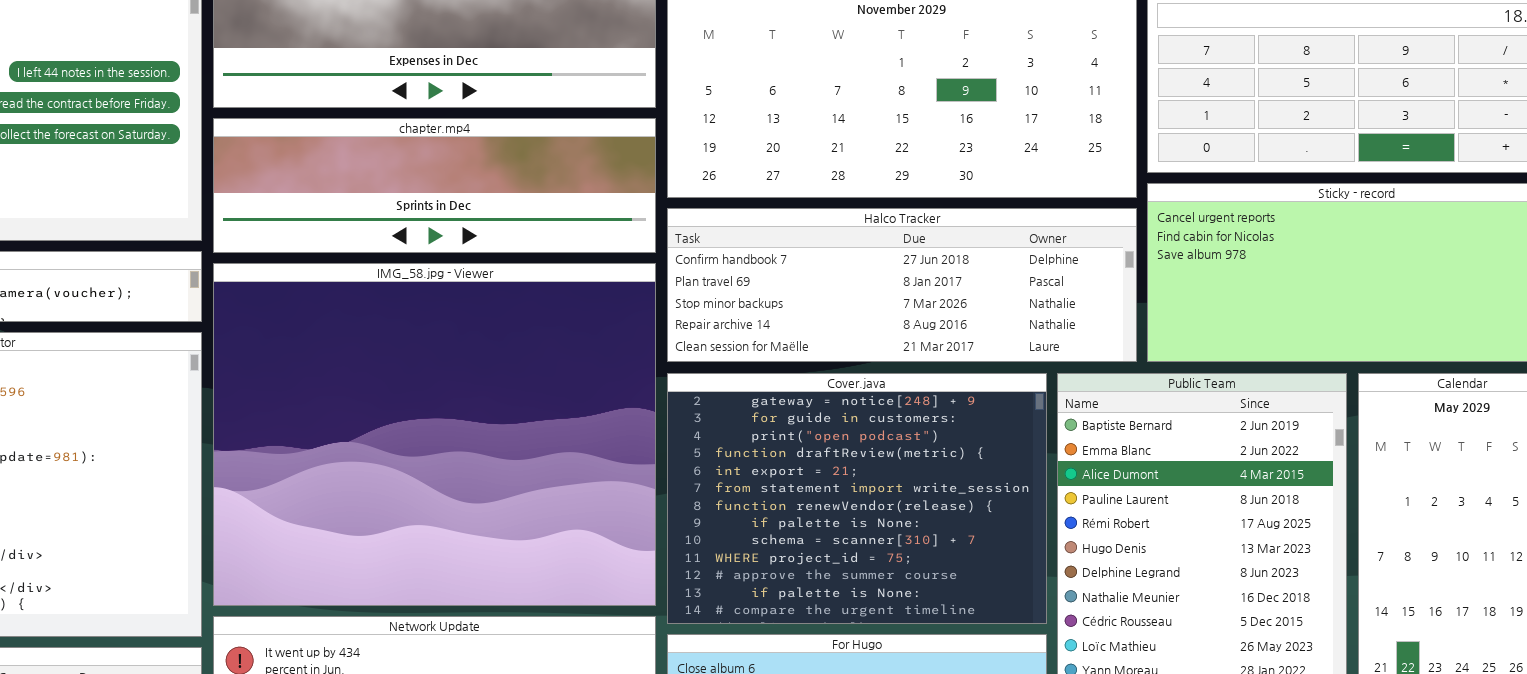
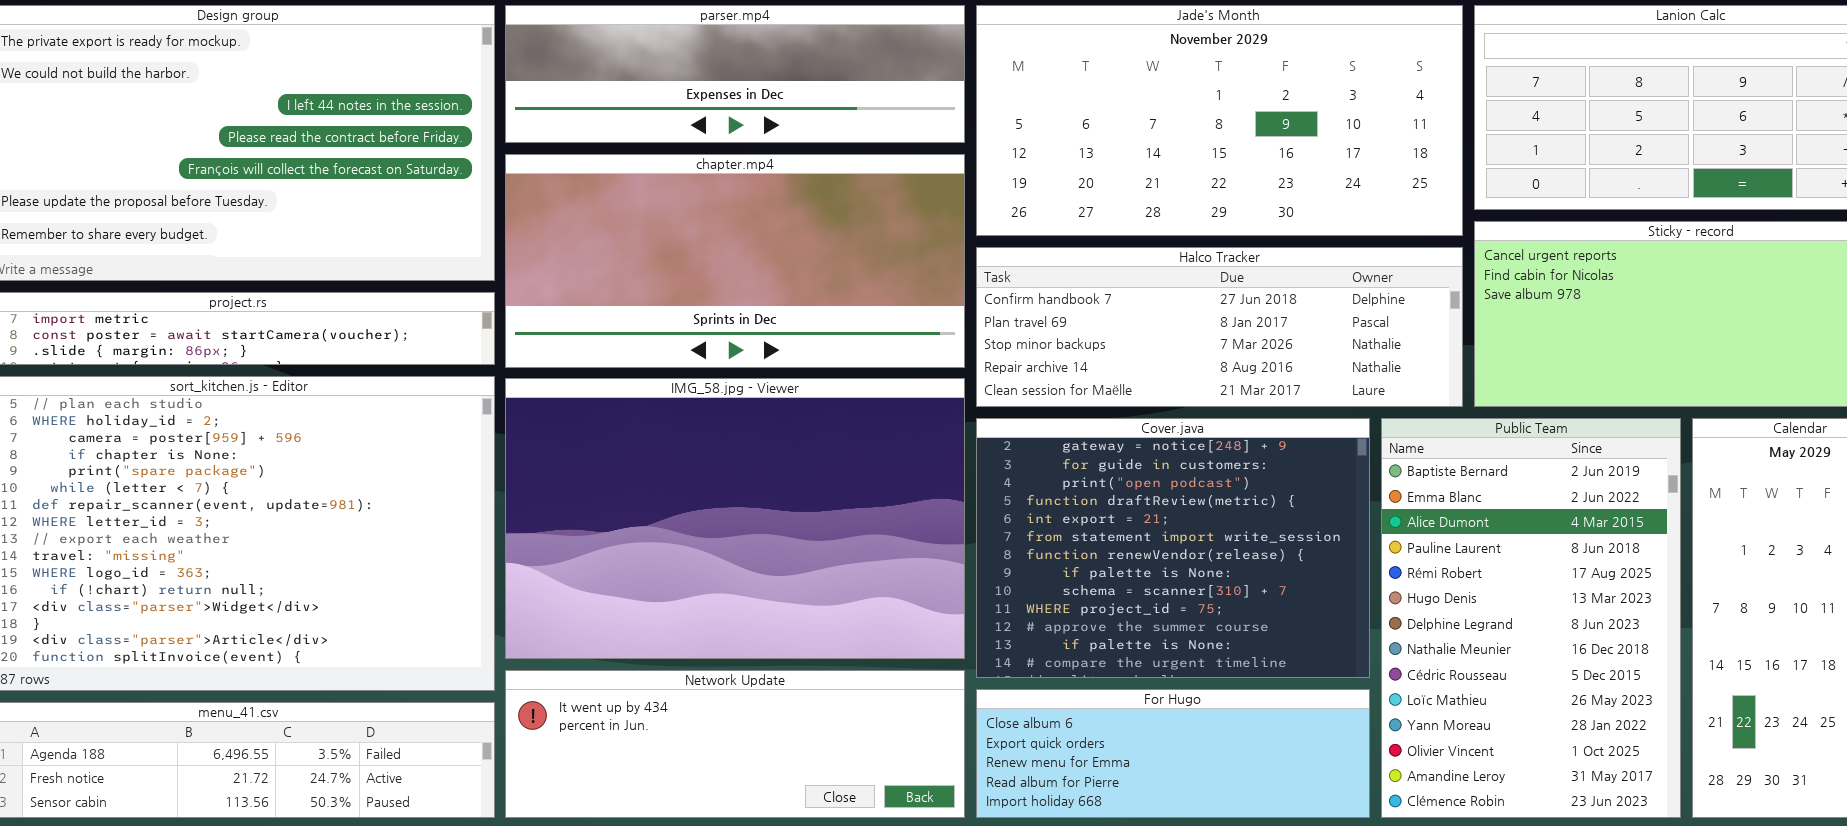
chapter.mp4: [213,118,656,253] -> [505,154,965,368], resized
IMG_58.jpg - Viewer: [213,263,656,606] -> [505,378,965,659], resized

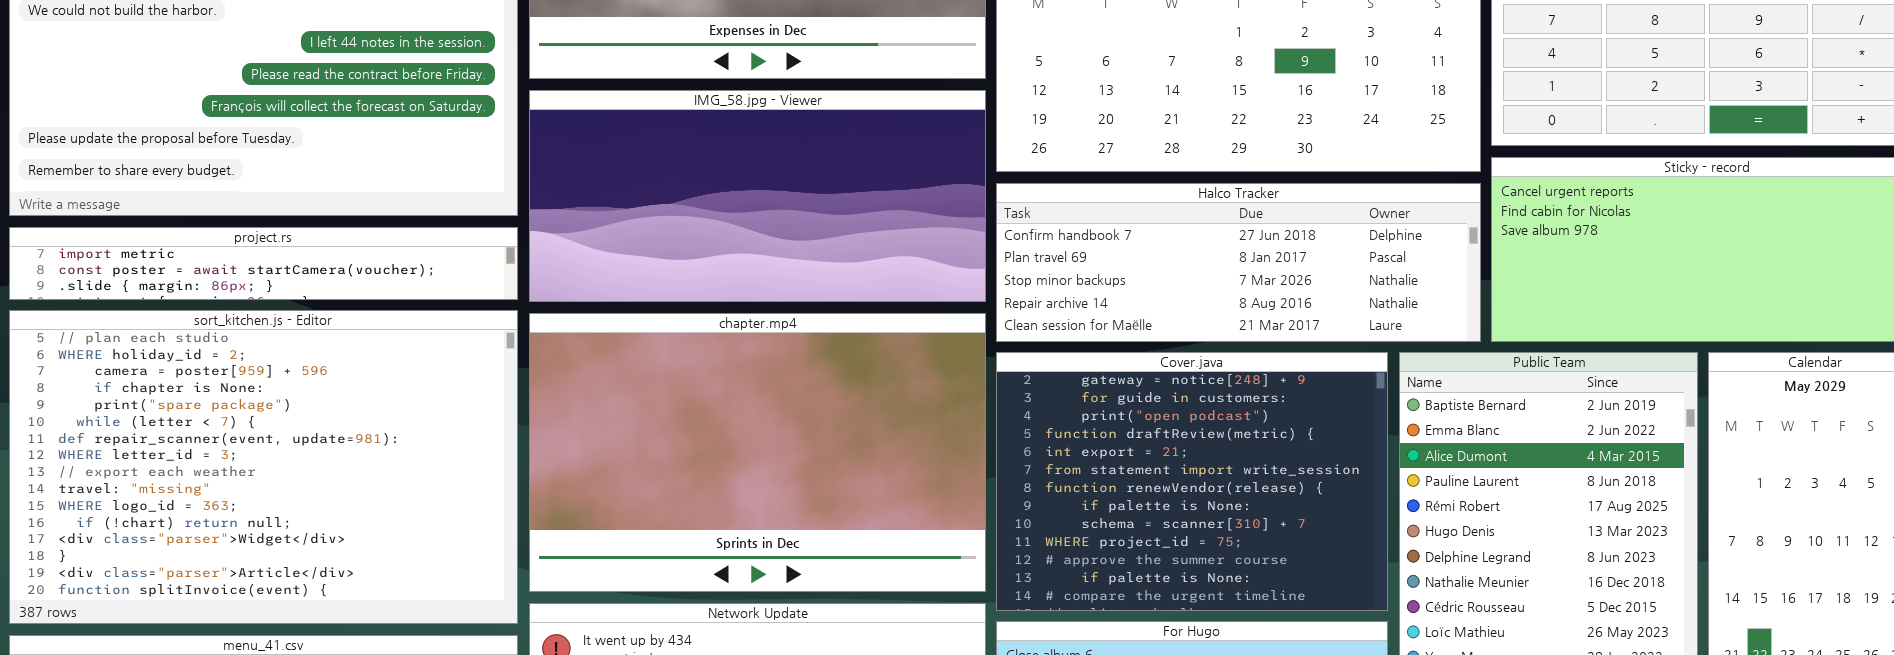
chapter.mp4: [505,154,965,368] -> [529,313,986,592], moved, resized
IMG_58.jpg - Viewer: [505,378,965,659] -> [529,90,986,302], moved, resized

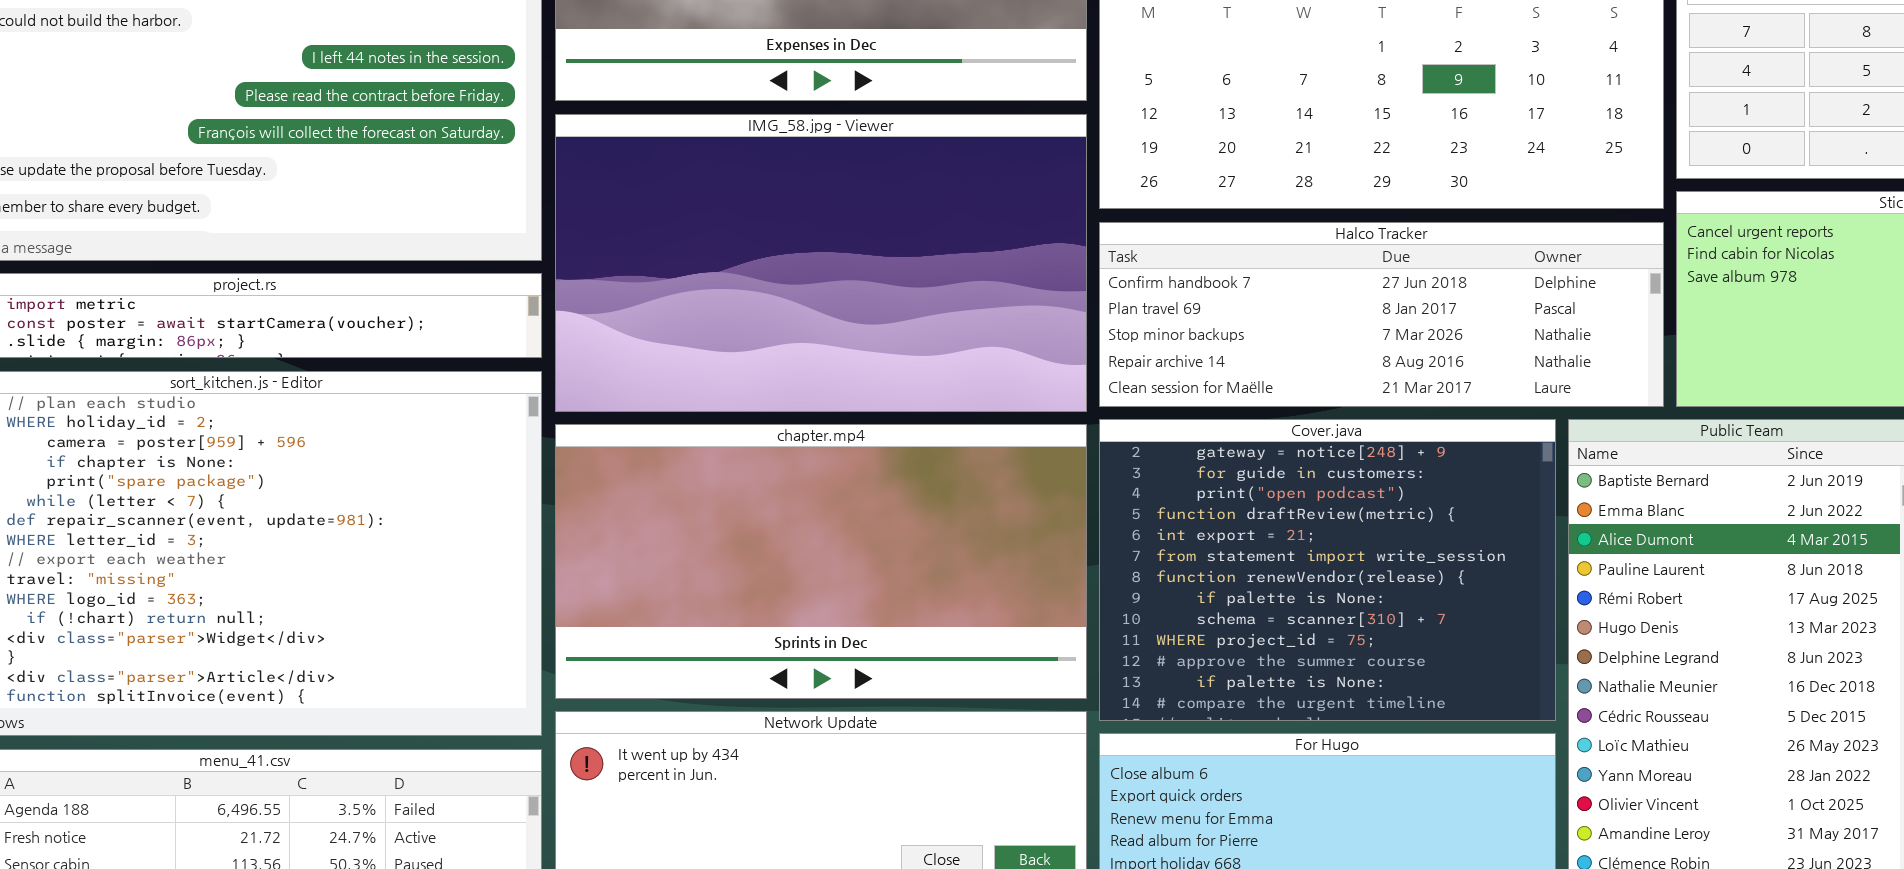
IMG_58.jpg - Viewer: [529,90,986,302] -> [555,114,1087,412], resized
chapter.mp4: [529,313,986,592] -> [555,424,1087,699], resized

